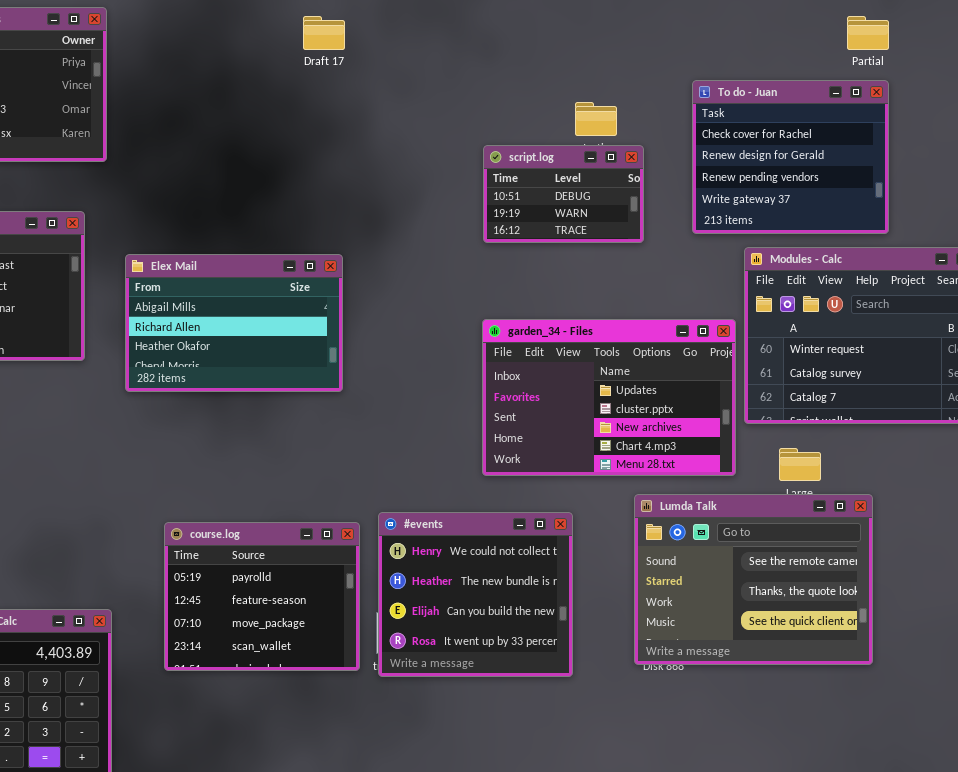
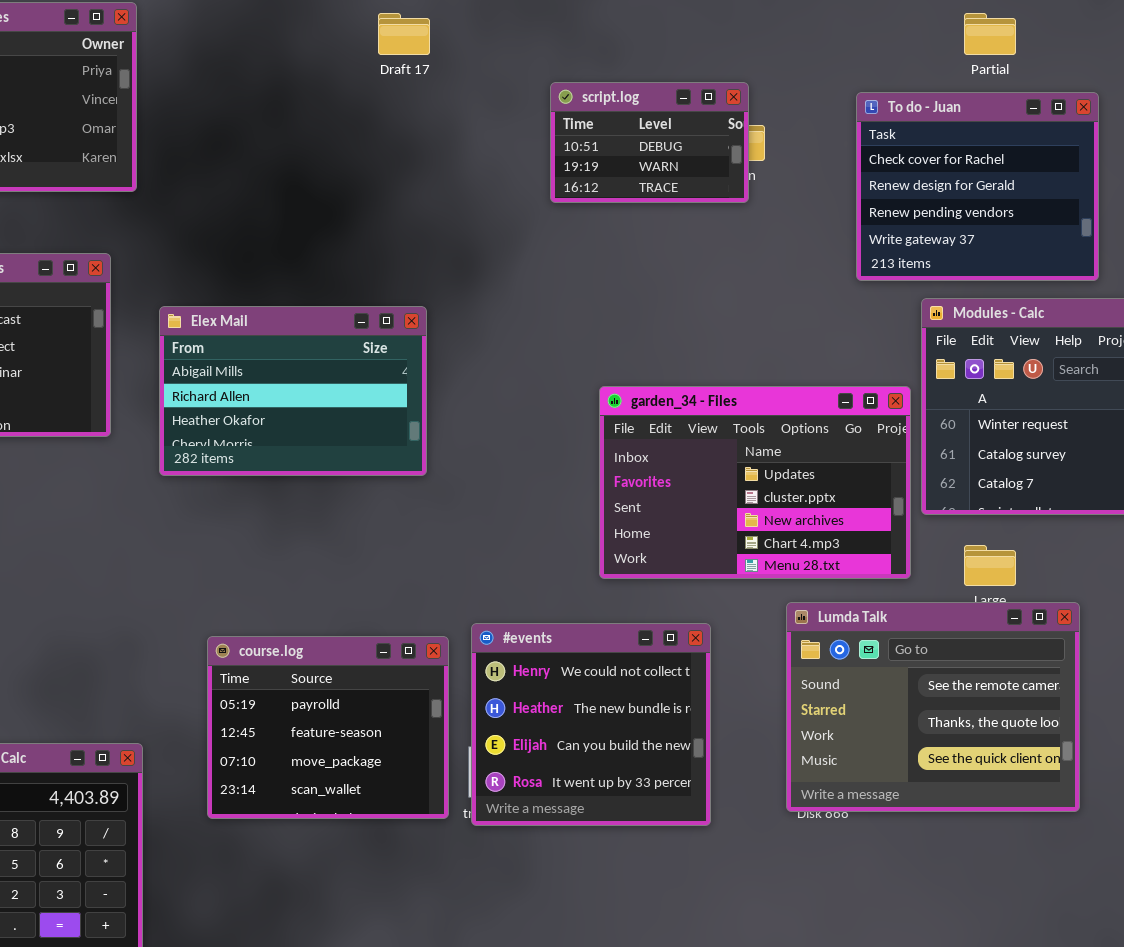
Partial: [847,16,889,50] -> [964,13,1016,55], moved
script.log: [483,145,644,243] -> [550,82,749,203], moved

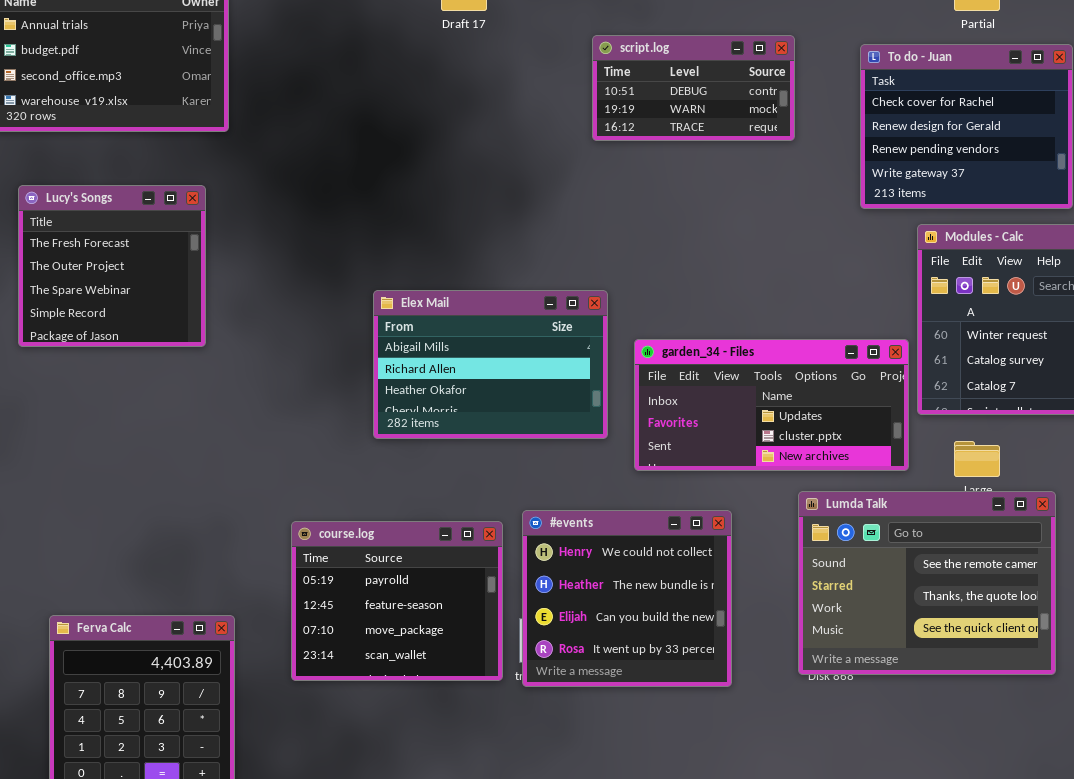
script.log: [550,82,749,203] -> [592,35,795,141], resized
Elex Mail: [159,306,427,476] -> [373,290,608,439], moved
garden_34 - Files: [599,386,911,579] -> [634,339,909,471], resized

